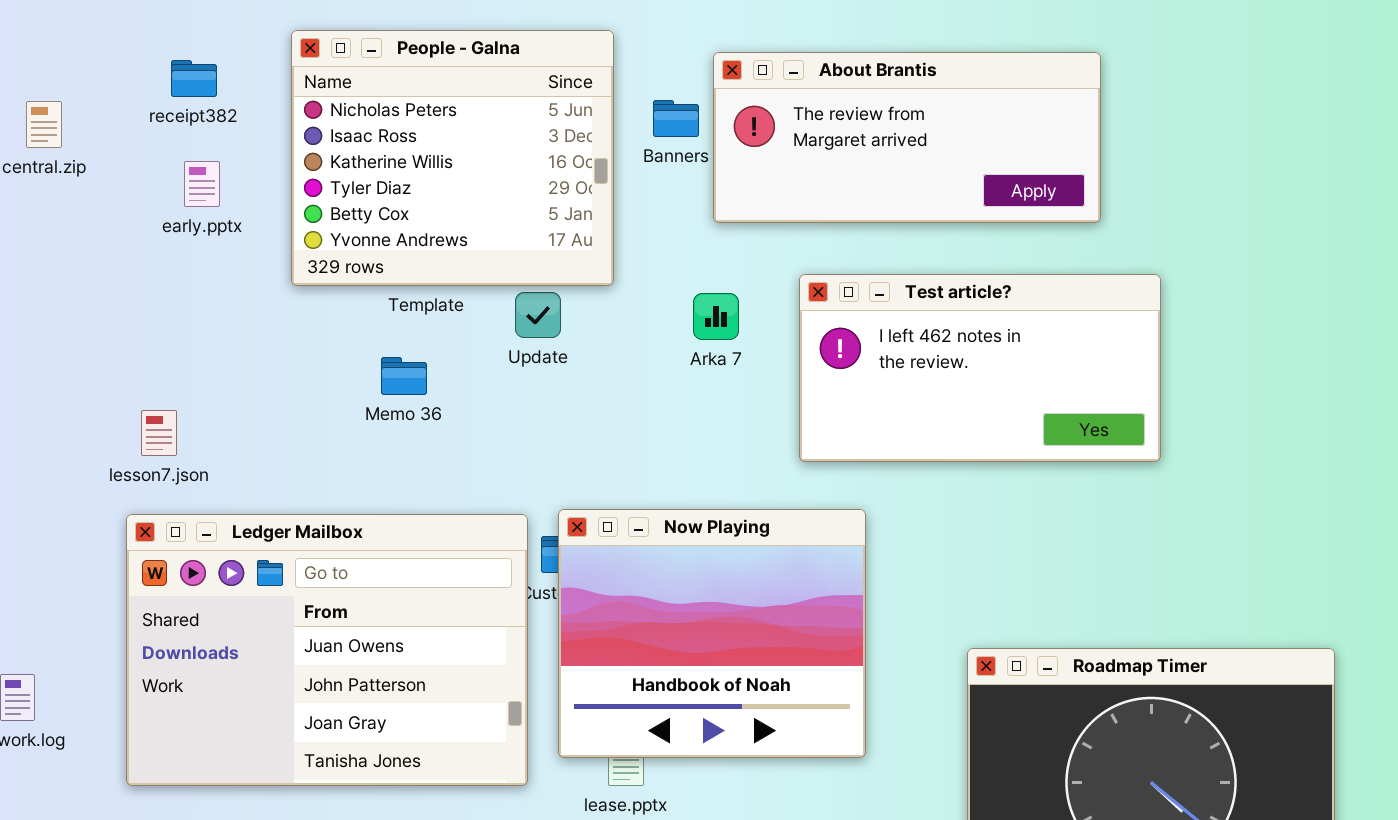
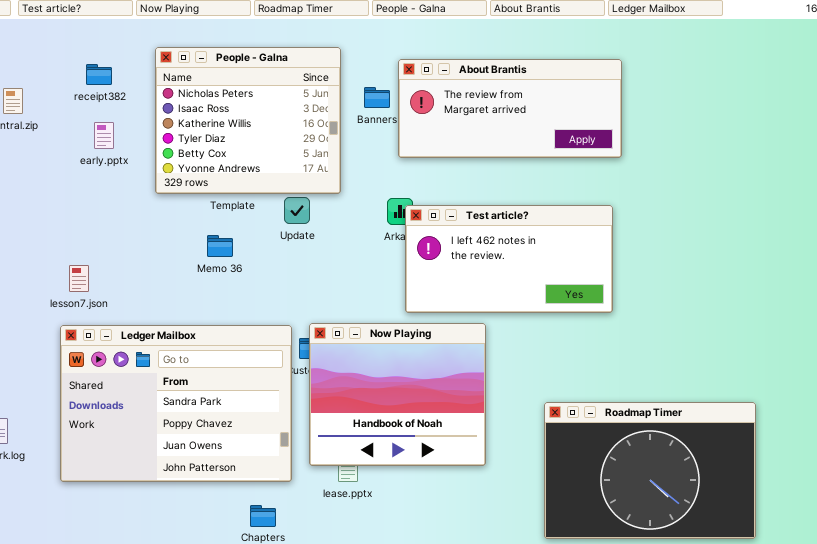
Test article?: [799,274,1161,462] -> [405,205,613,313], moved
Ledger Mailbox: [126,514,528,786] -> [60,325,292,482], scrolled up 2 rows

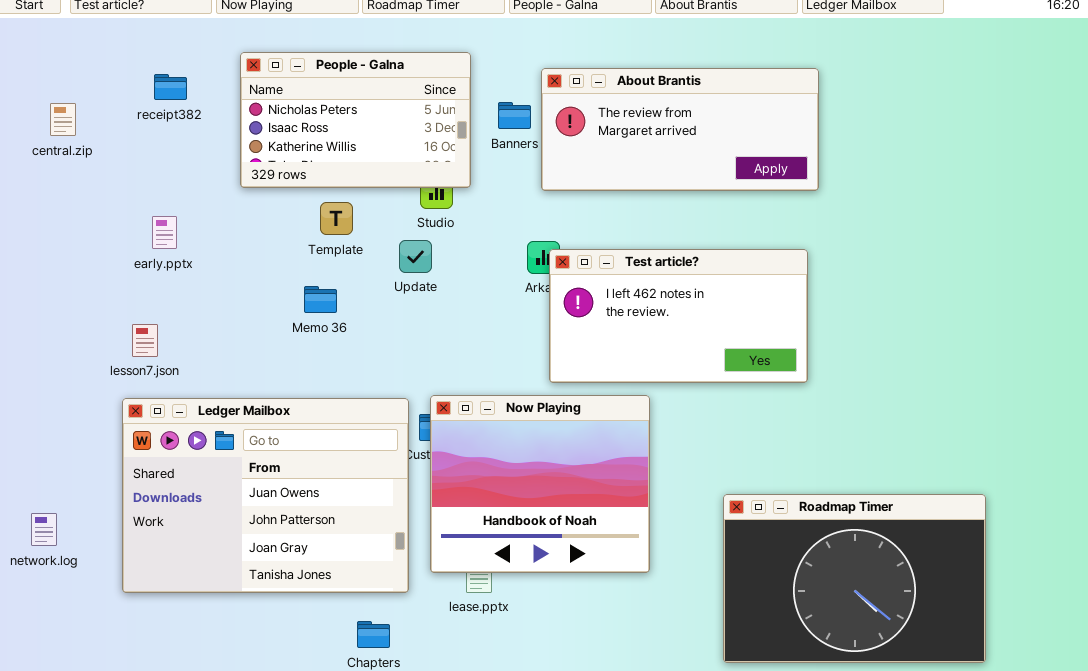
People - Galna: [155,47,341,194] -> [240,52,471,188], resized
early.pptx: [94,122,114,149] -> [152,216,177,249], moved
Ledger Mailbox: [60,325,292,482] -> [122,398,409,593], scrolled down 2 rows

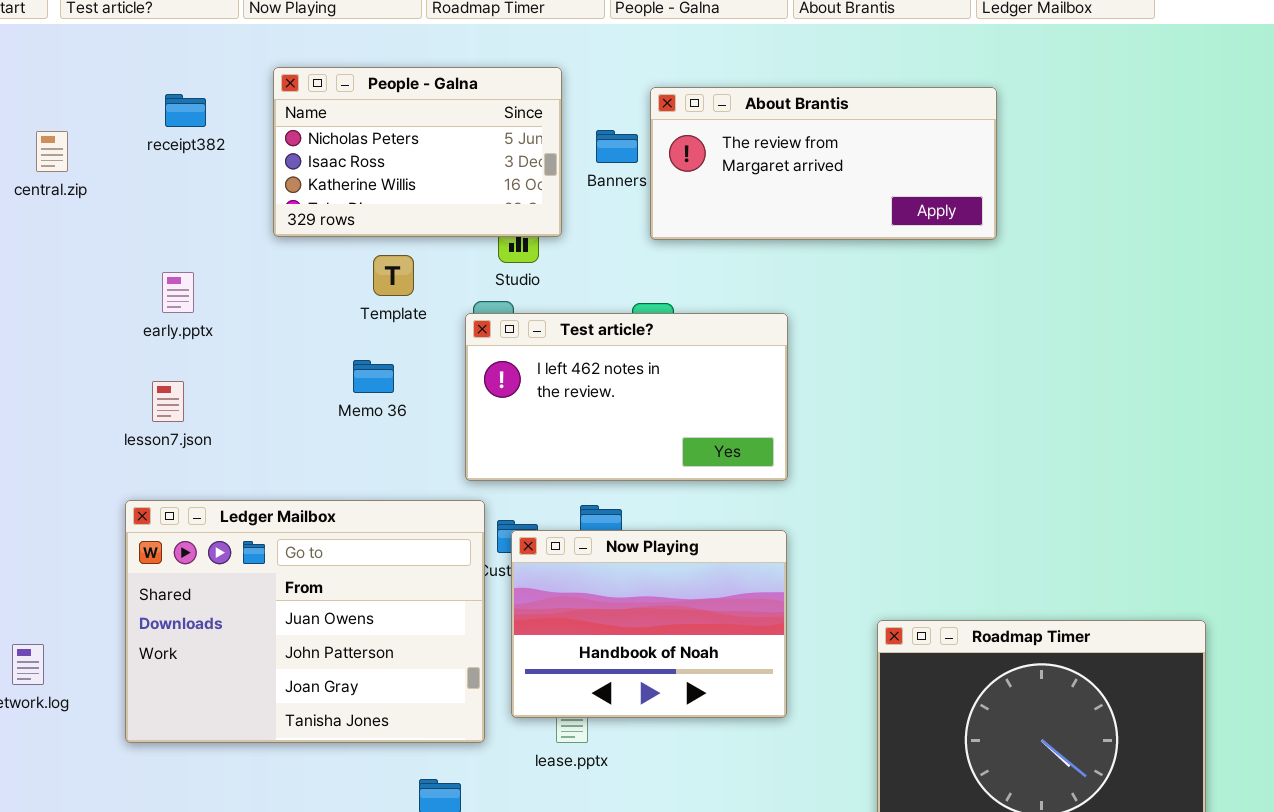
Test article?: [549,249,808,383] -> [465,313,788,481], moved
lesson7.json: [132,324,158,357] -> [152,381,184,422], moved
Now Playing: [430,395,650,573] -> [511,530,787,718], resized

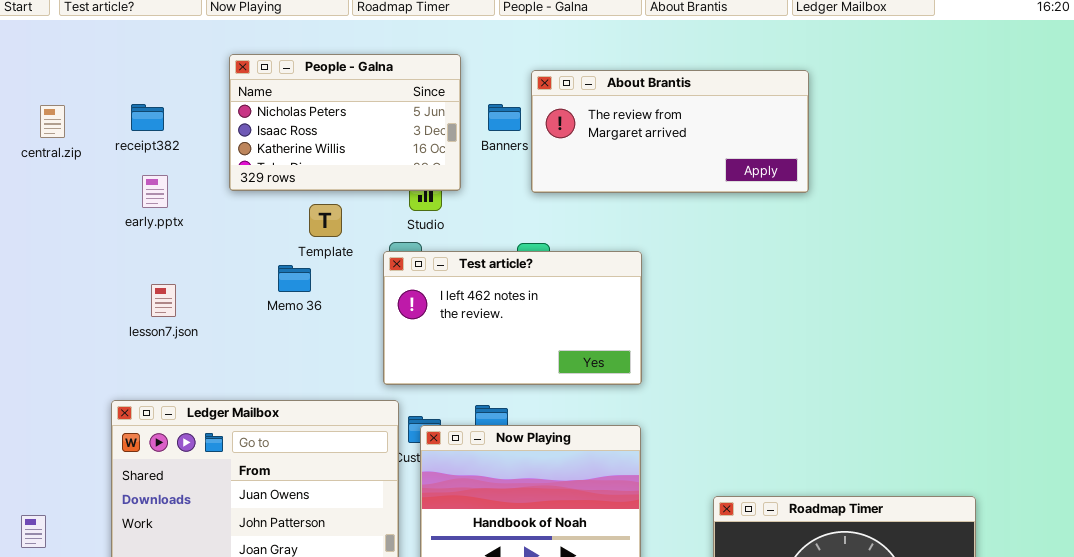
receipt382: [165,94,206,127] -> [131,104,164,131], moved
early.pptx: [162,272,194,313] -> [142,175,168,208], moved
Memo 36: [353,360,394,393] -> [278,265,311,292], moved
lesson7.json: [152,381,184,422] -> [151,284,176,317], moved

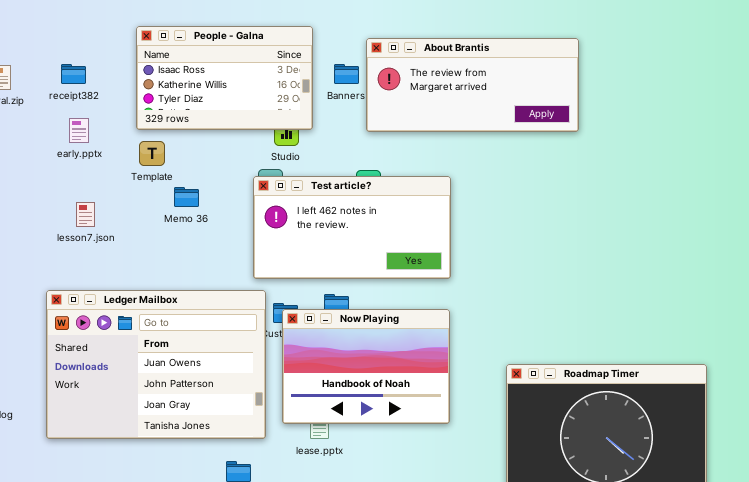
People - Galna: [229,54,461,191] -> [136,26,313,130], scrolled down 1 row
Template: [309,204,342,237] -> [139,141,165,166], moved

